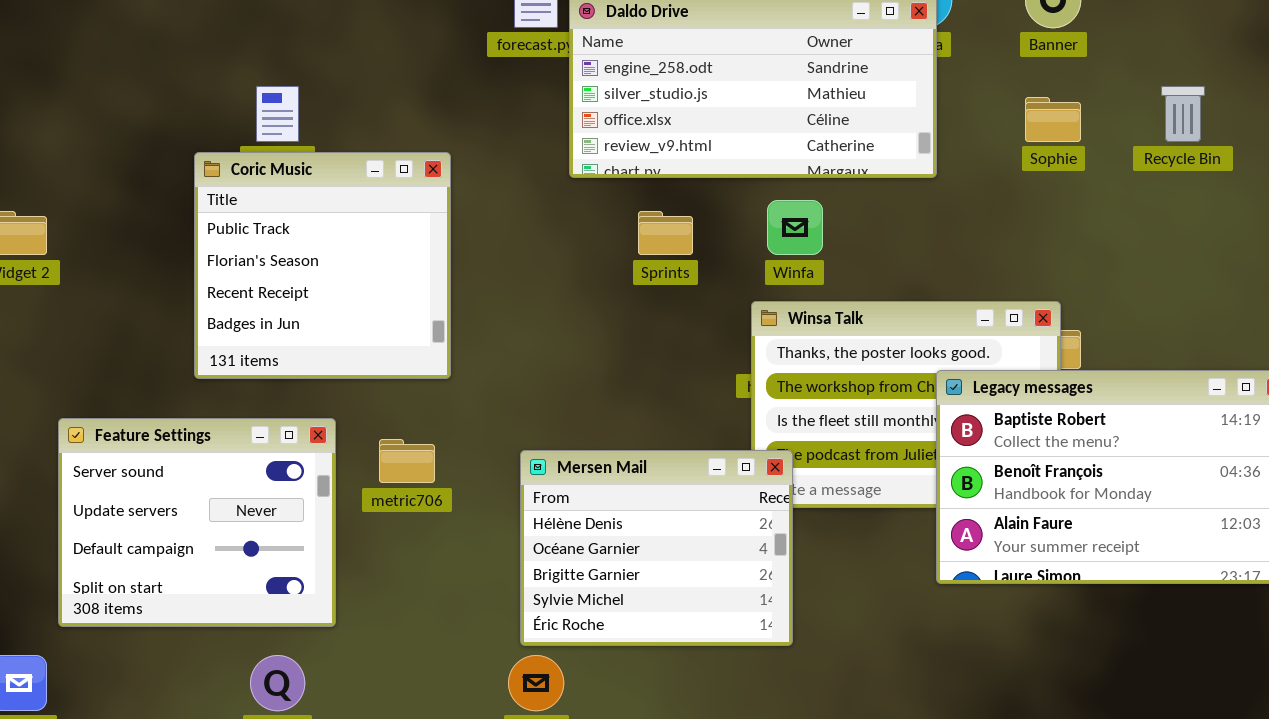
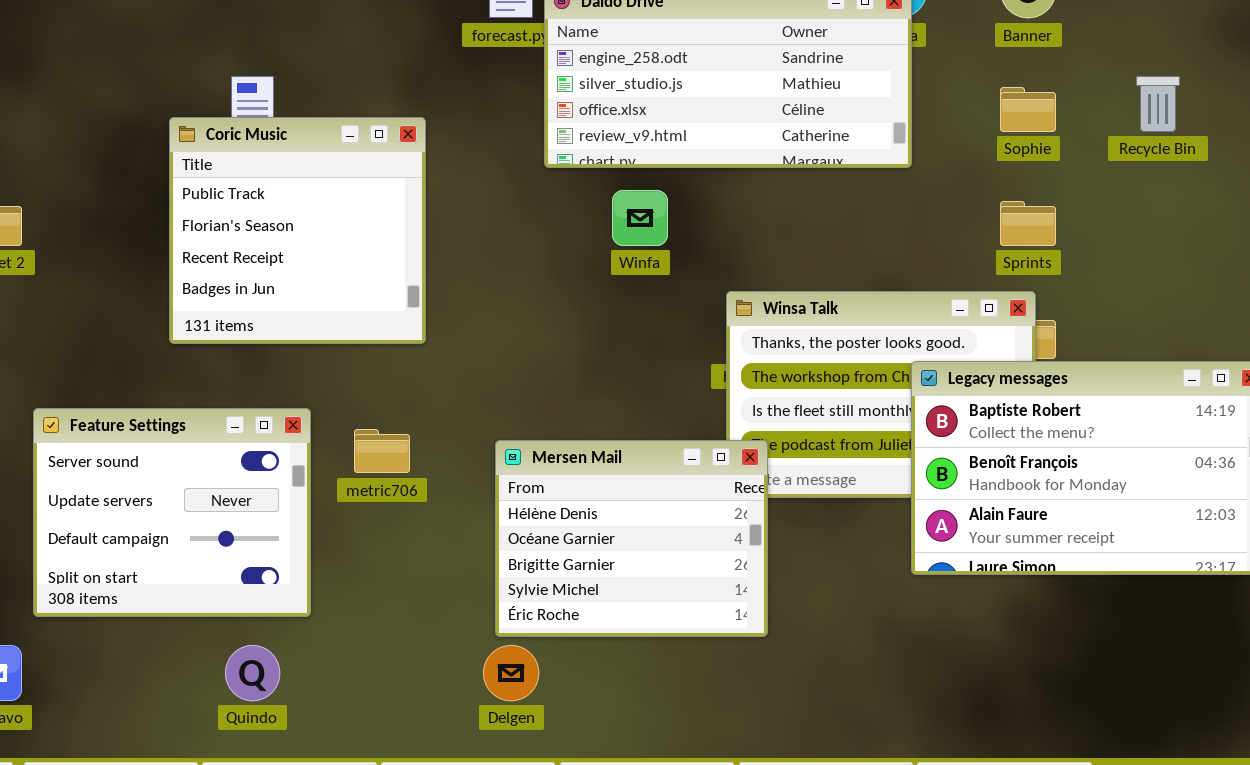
Coric Music: [194,152,451,379] -> [169,117,426,344], moved
Winfa: [767,200,823,255] -> [612,190,668,246], moved
Sprints: [638,211,693,255] -> [1000,201,1056,246], moved

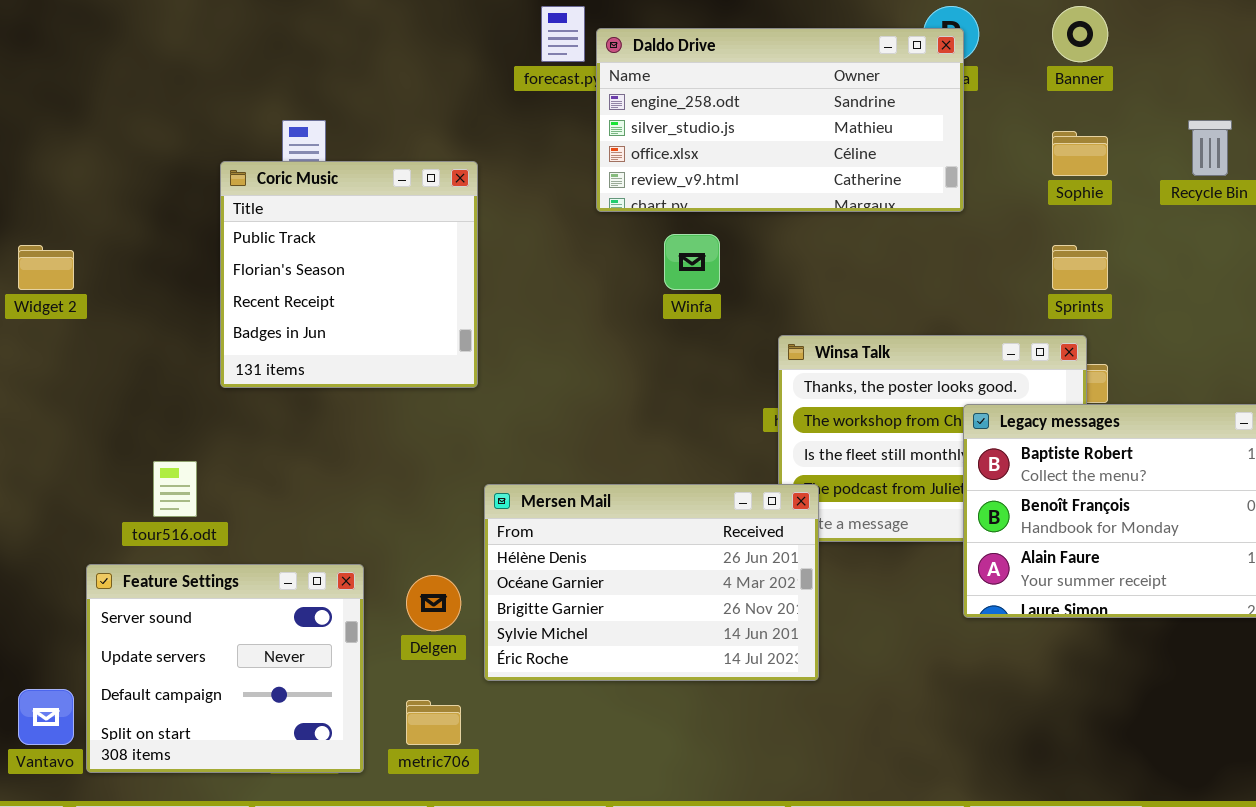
Feature Settings: [33,408,311,617] -> [86,564,364,773], moved
metric706: [354,429,410,473] -> [406,700,461,745], moved
Mersen Mail: [495,440,768,637] -> [484,484,819,681], resized
Delgen: [483,645,539,701] -> [406,575,461,631], moved

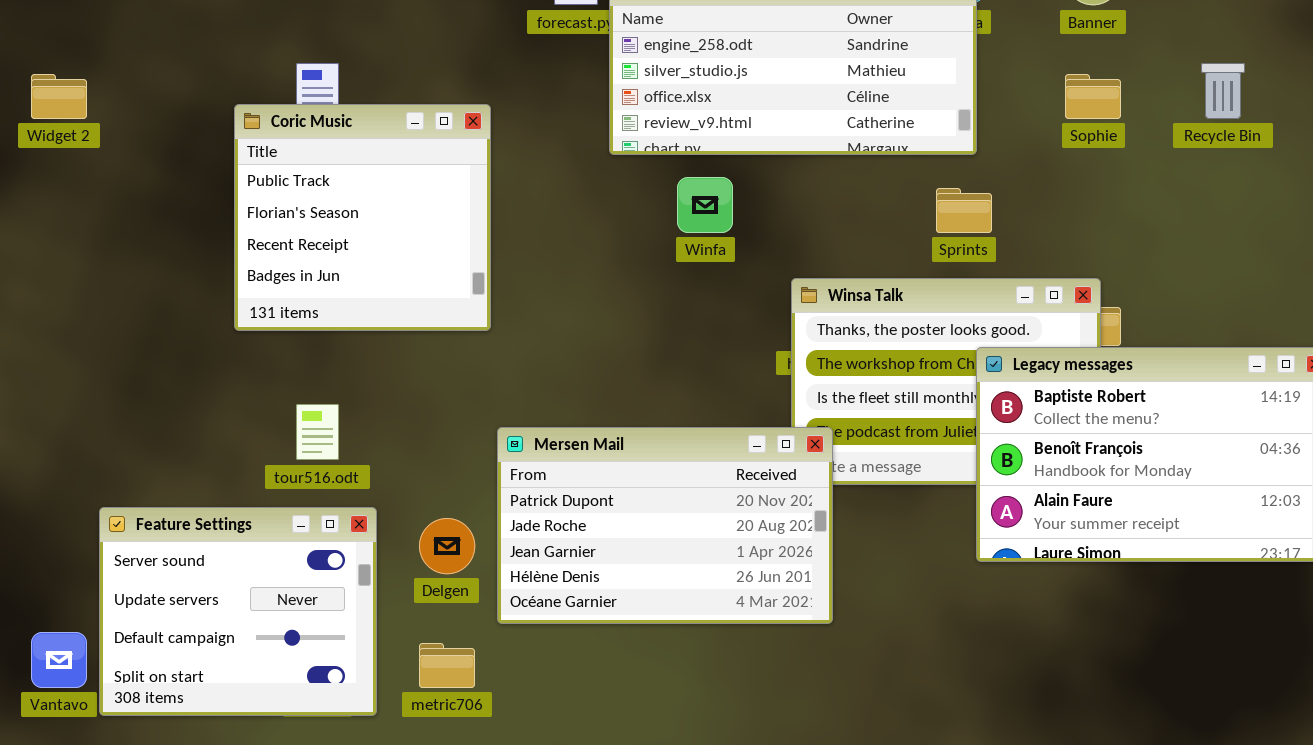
Widget 2: [18,245,74,290] -> [31,74,87,119], moved
Sprints: [1052,245,1108,290] -> [936,188,992,233], moved
tour516.odt: [153,461,197,517] -> [296,404,339,460], moved
Mersen Mail: [484,484,819,681] -> [497,427,833,624], scrolled up 3 rows

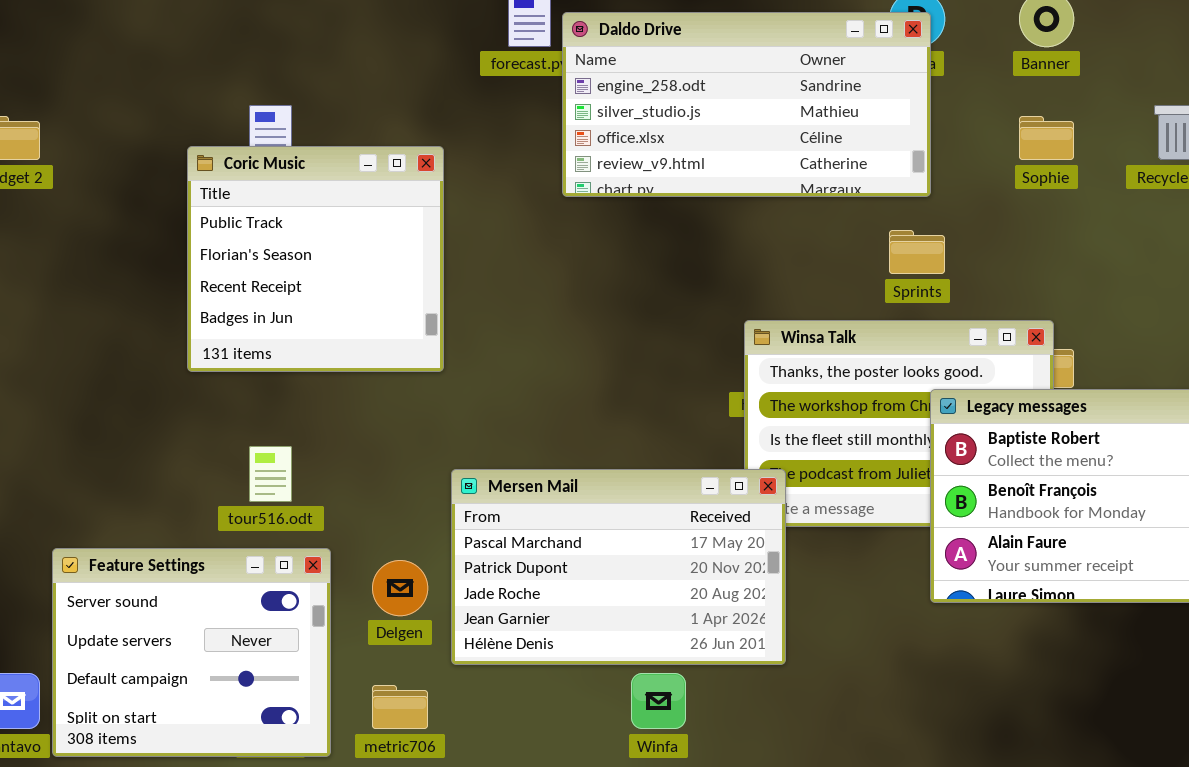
Winfa: [677,177,733,233] -> [631,673,686,729], moved
Mersen Mail: [497,427,833,624] -> [451,469,786,665], scrolled up 1 row

